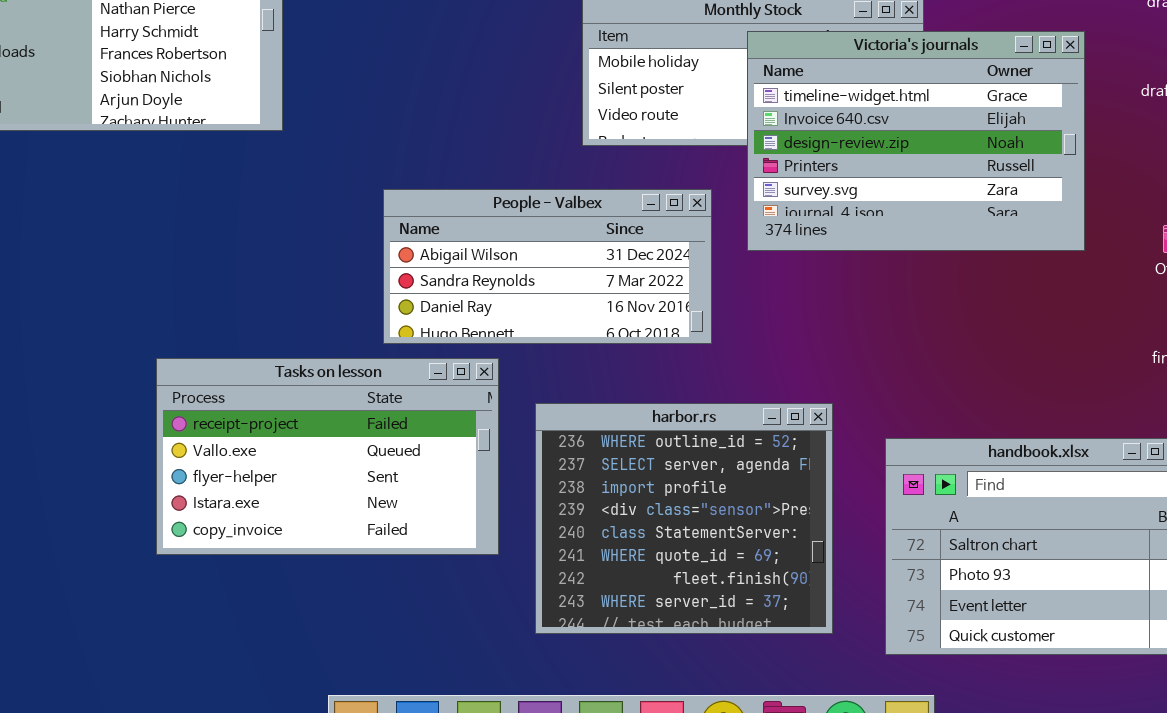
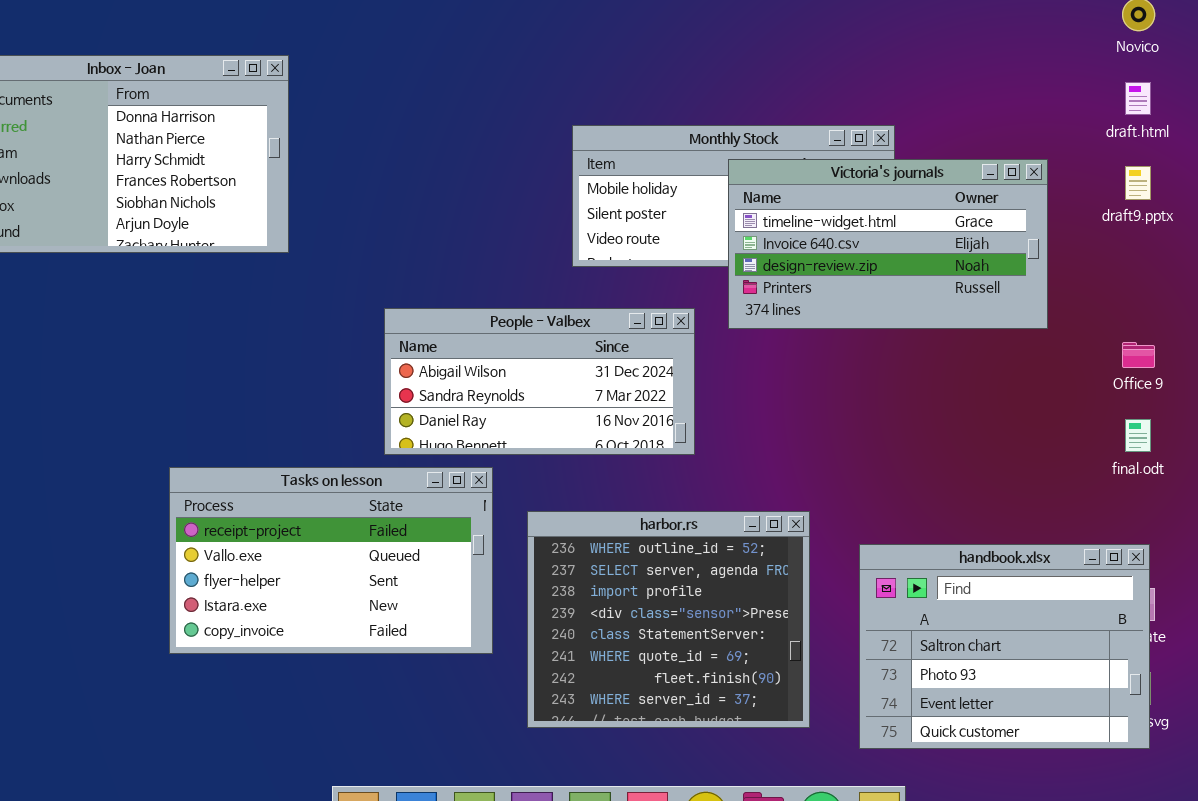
Victoria's journals: [747,31,1085,251] -> [728,159,1048,329], resized

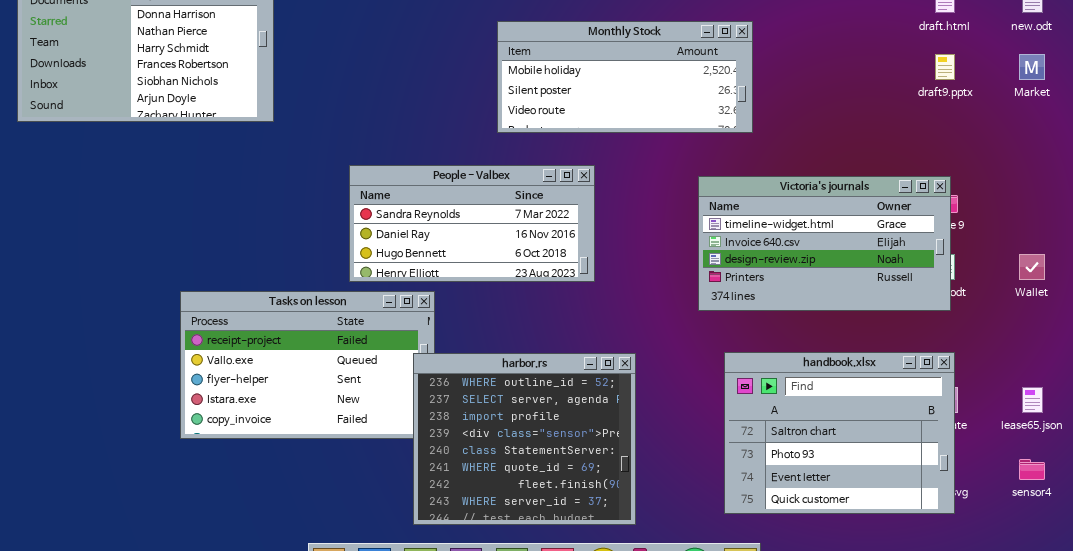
Victoria's journals: [728,159,1048,329] -> [698,176,951,311], moved
People - Valbex: [384,308,695,455] -> [349,165,595,282], scrolled down 1 row
harbor.rs: [527,511,810,728] -> [413,353,636,525], moved

